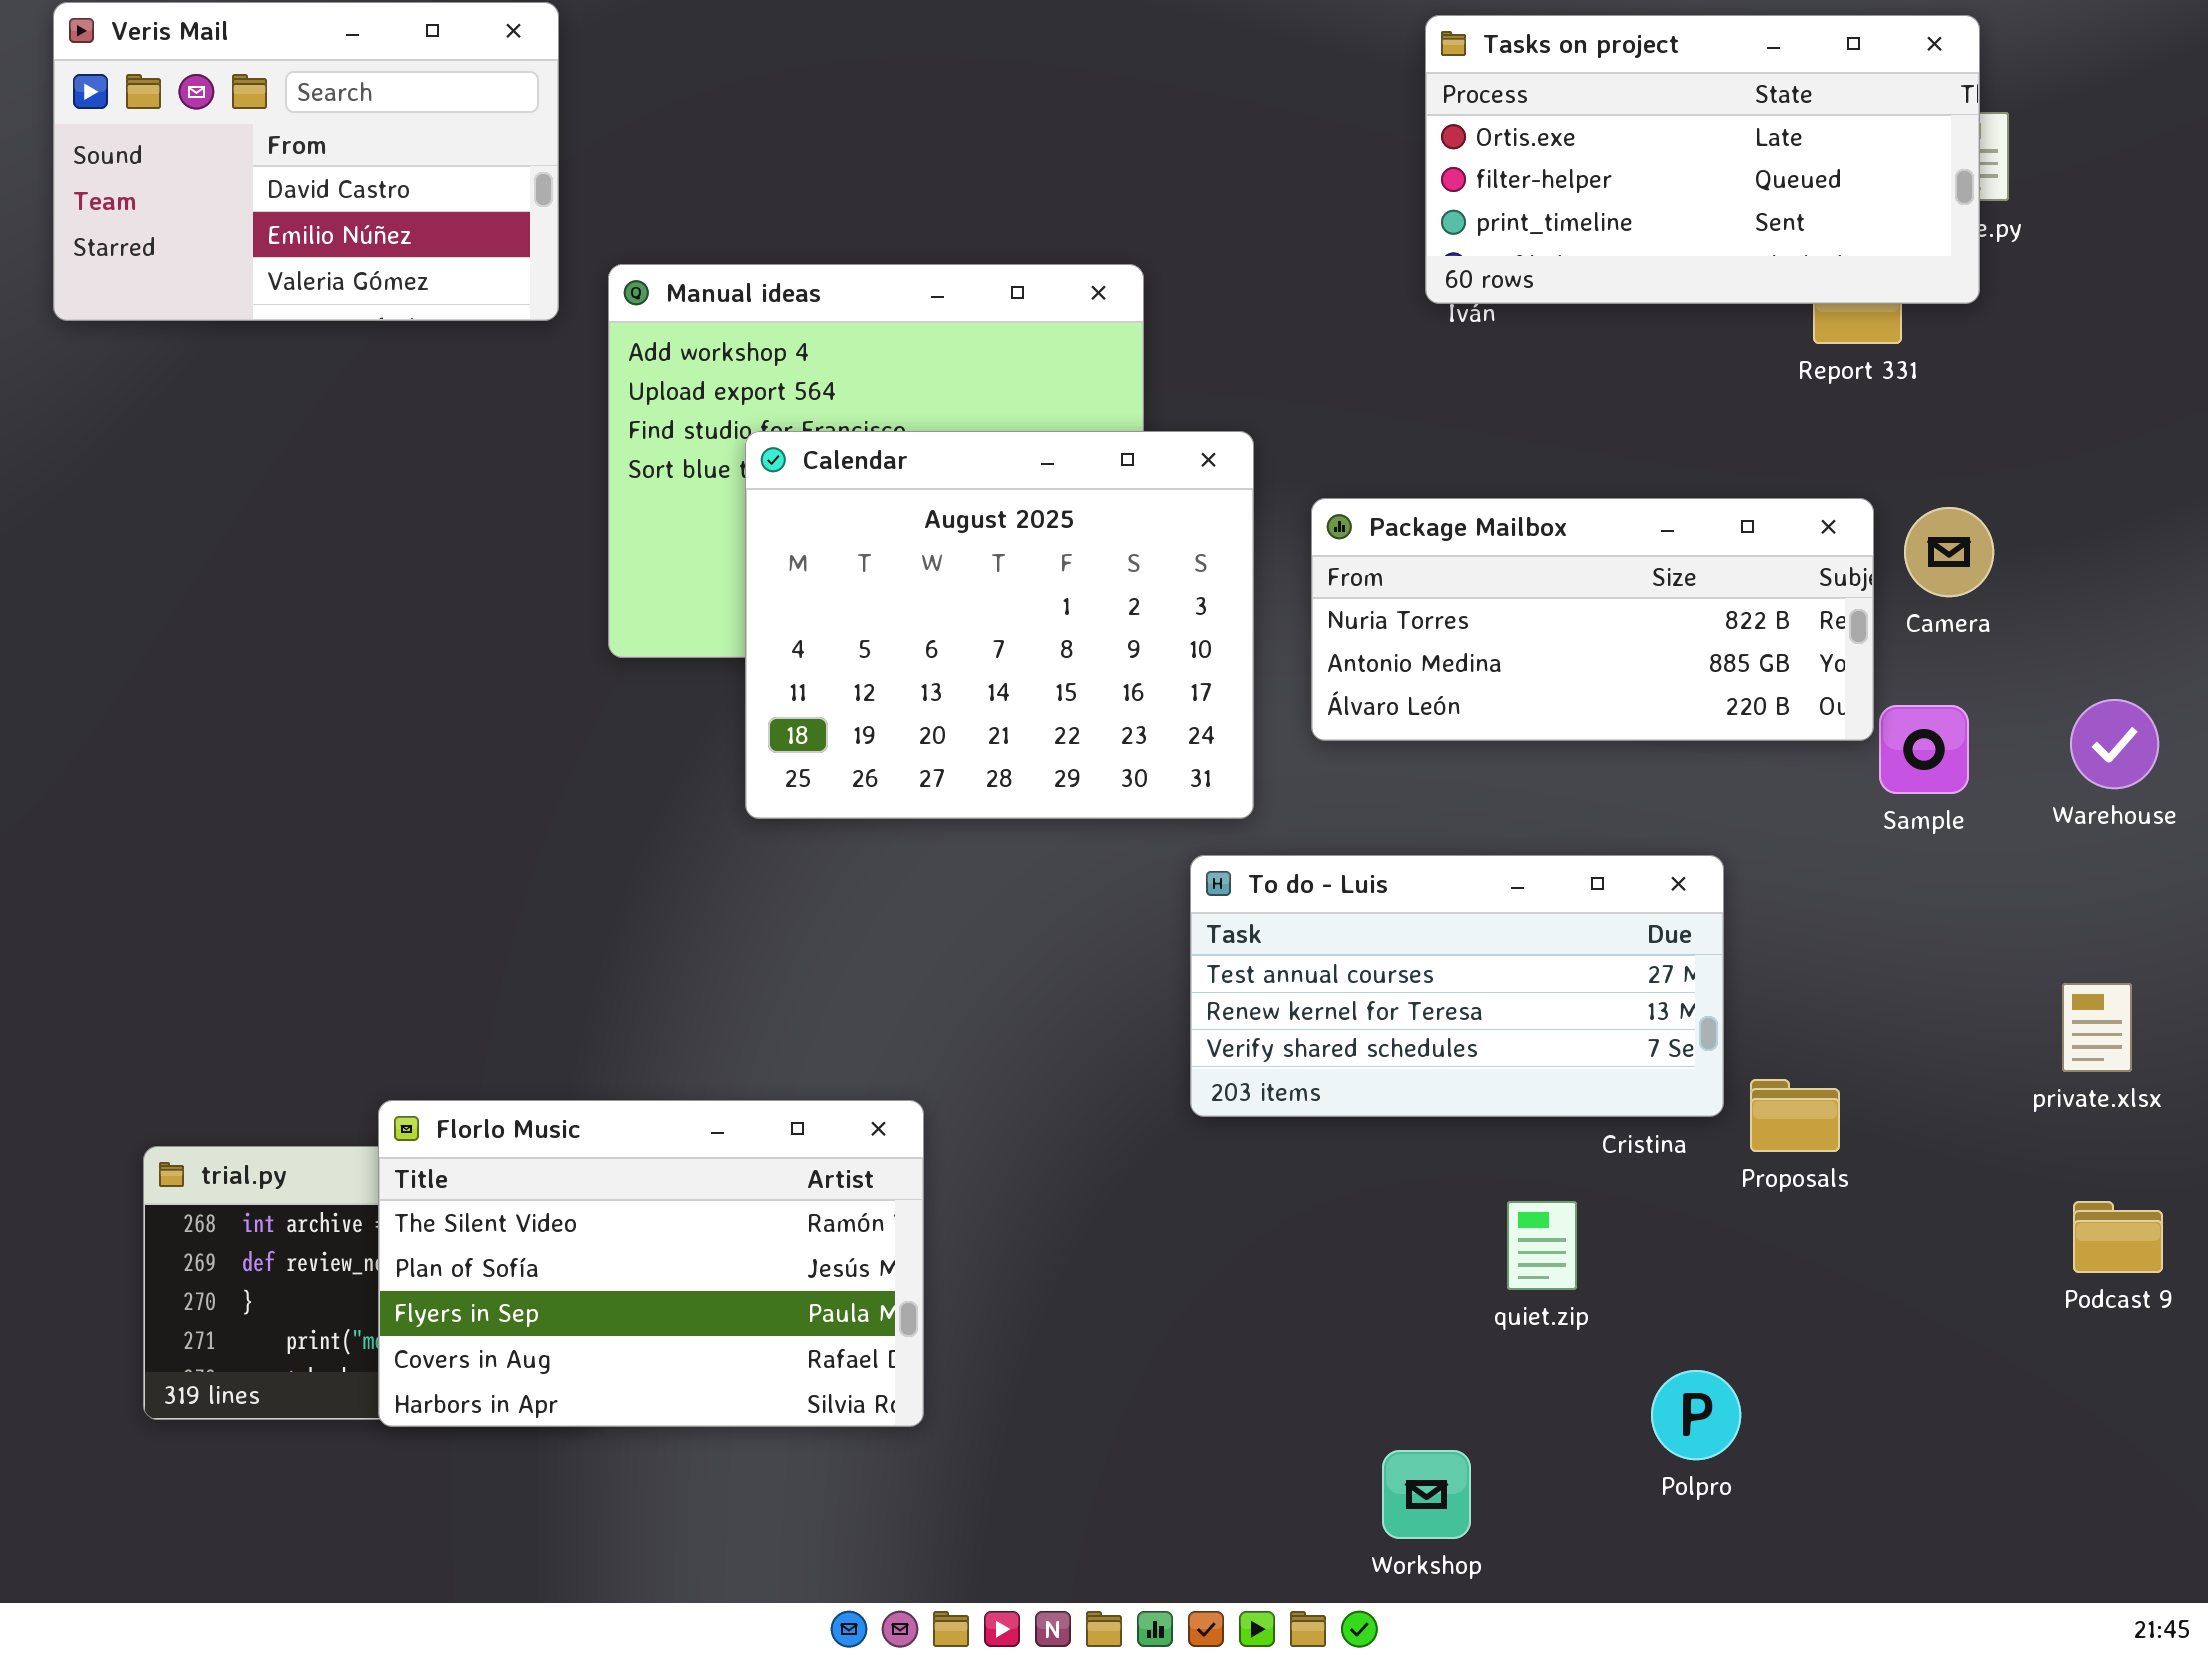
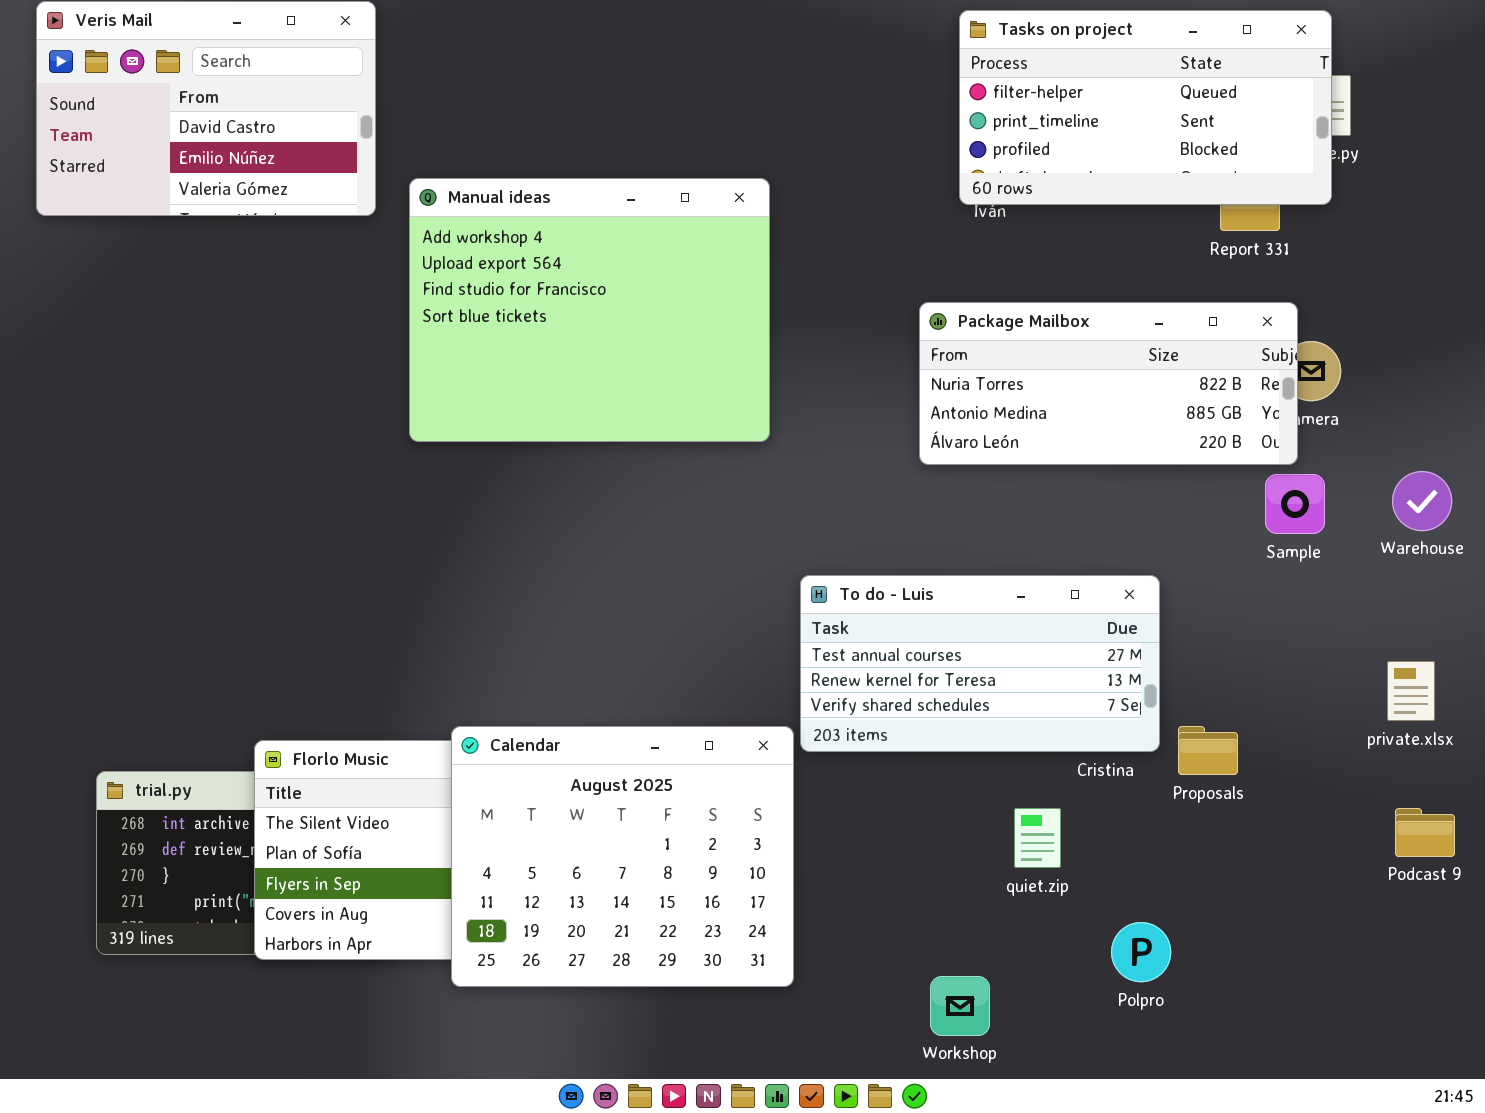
Tasks on project: [1425,15,1980,304] -> [959,10,1332,205], scrolled down 1 row
Calendar: [745,431,1254,819] -> [451,726,794,987], moved
Package Mailbox: [1311,498,1874,741] -> [919,302,1298,465], moved

